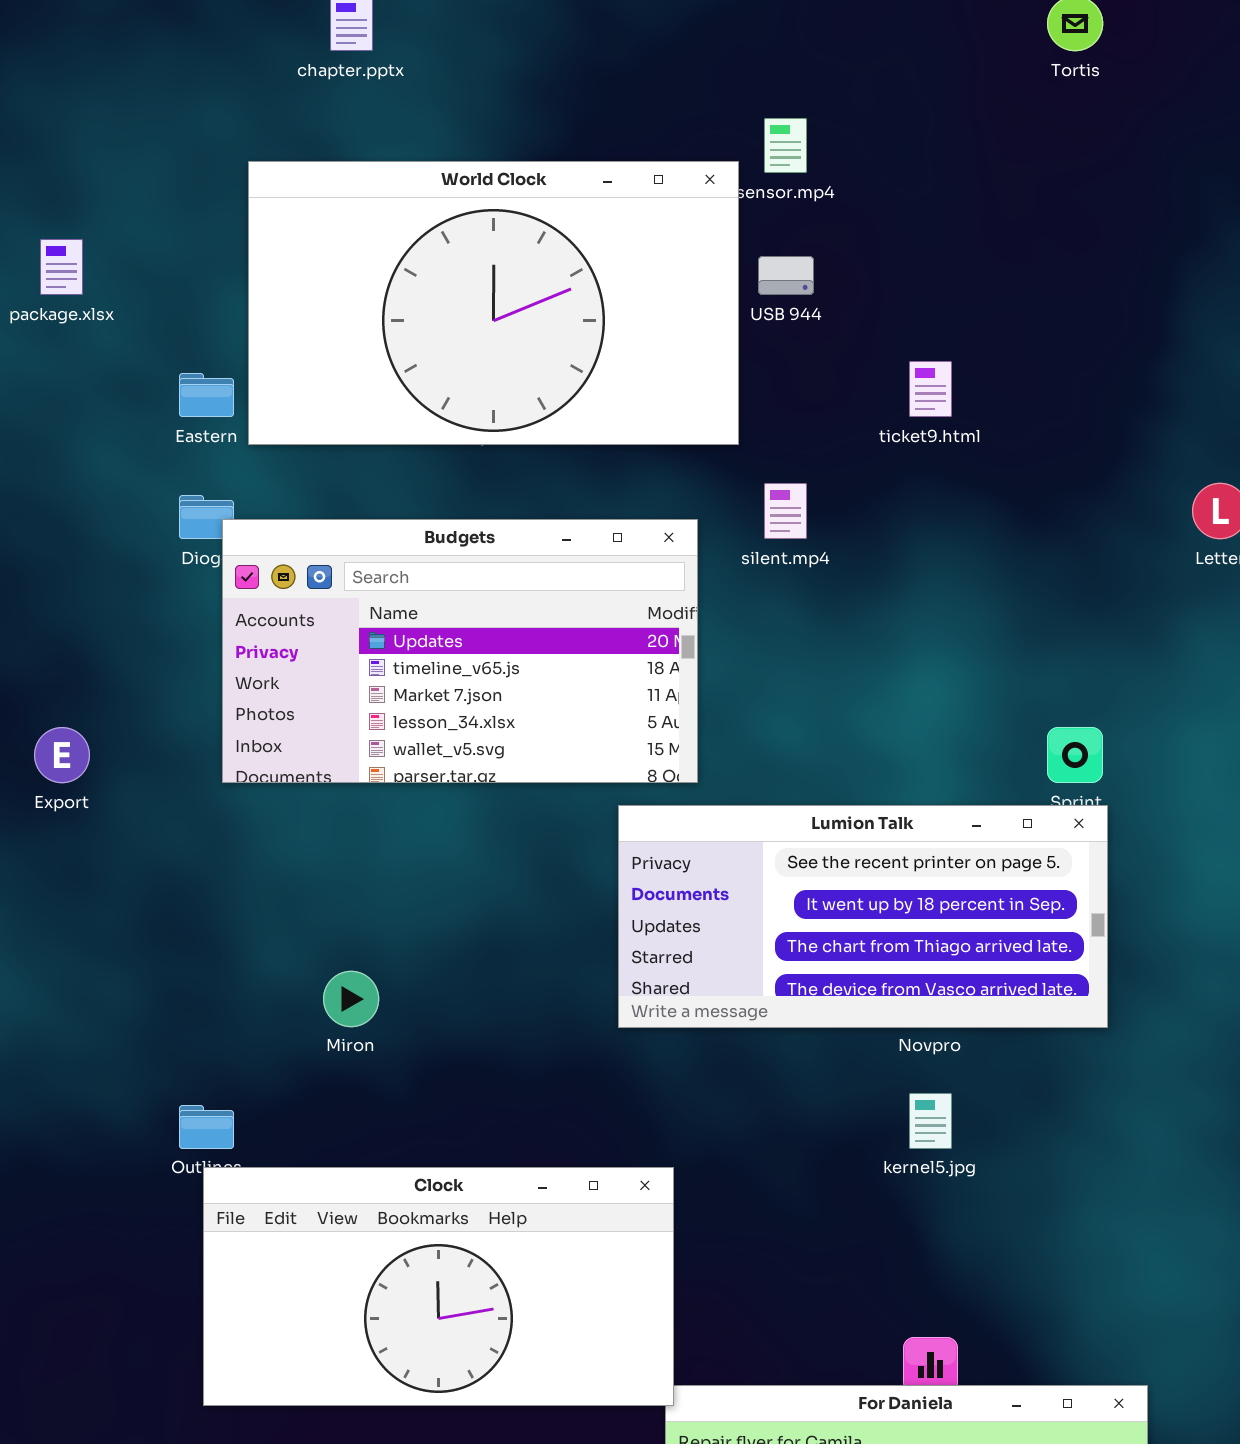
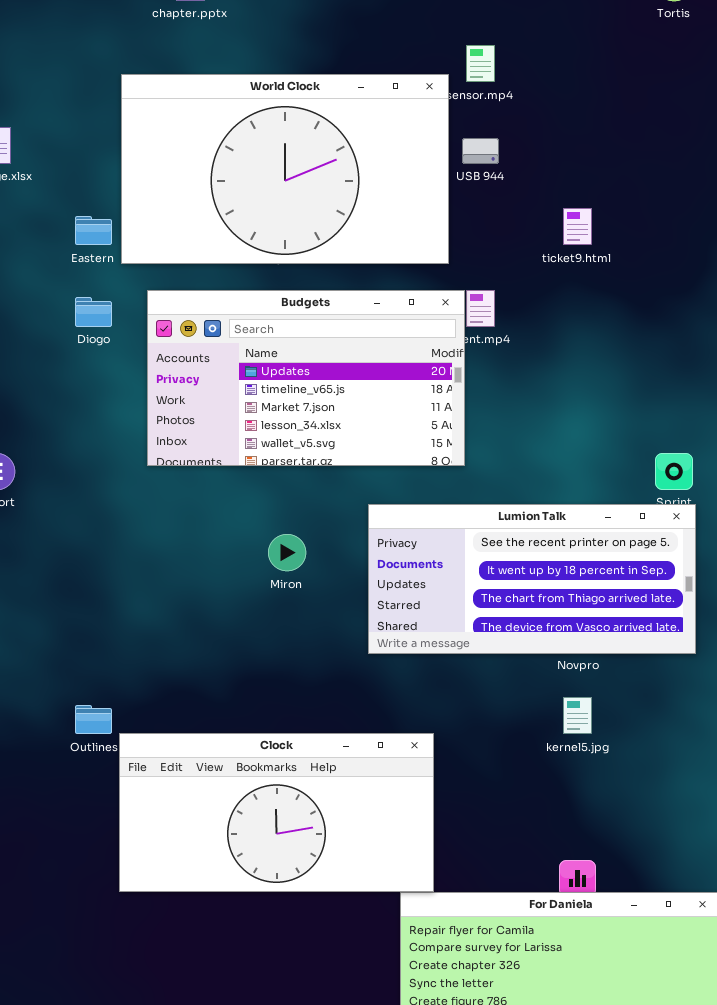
Budgets: [222,519,698,783] -> [147,290,465,466], moved
Miron: [323,971,379,1027] -> [268,534,306,571], moved
Clock: [203,1167,674,1406] -> [119,733,434,892], moved

